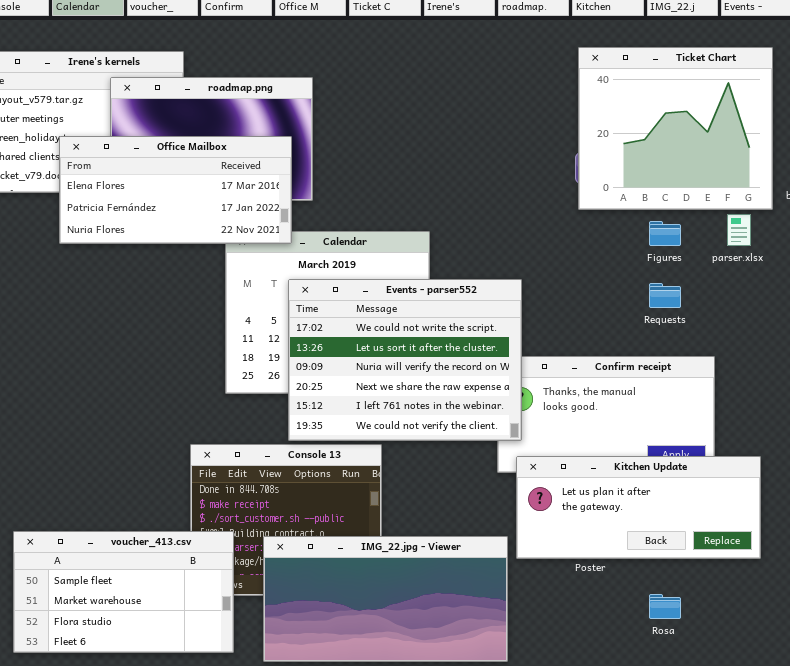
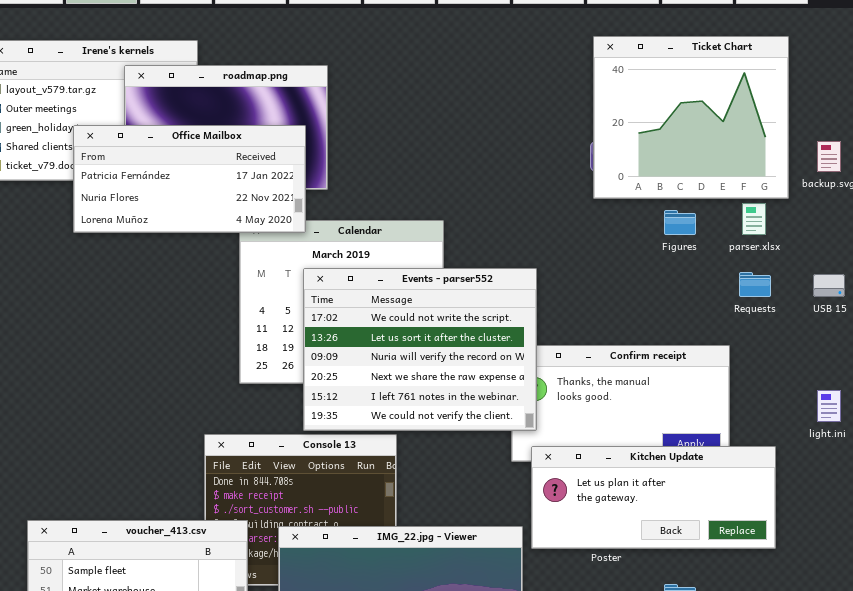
Office Mailbox: [59,136,292,244] -> [73,125,306,233], scrolled down 1 row
Requests: [649,283,681,308] -> [739,272,771,297], moved

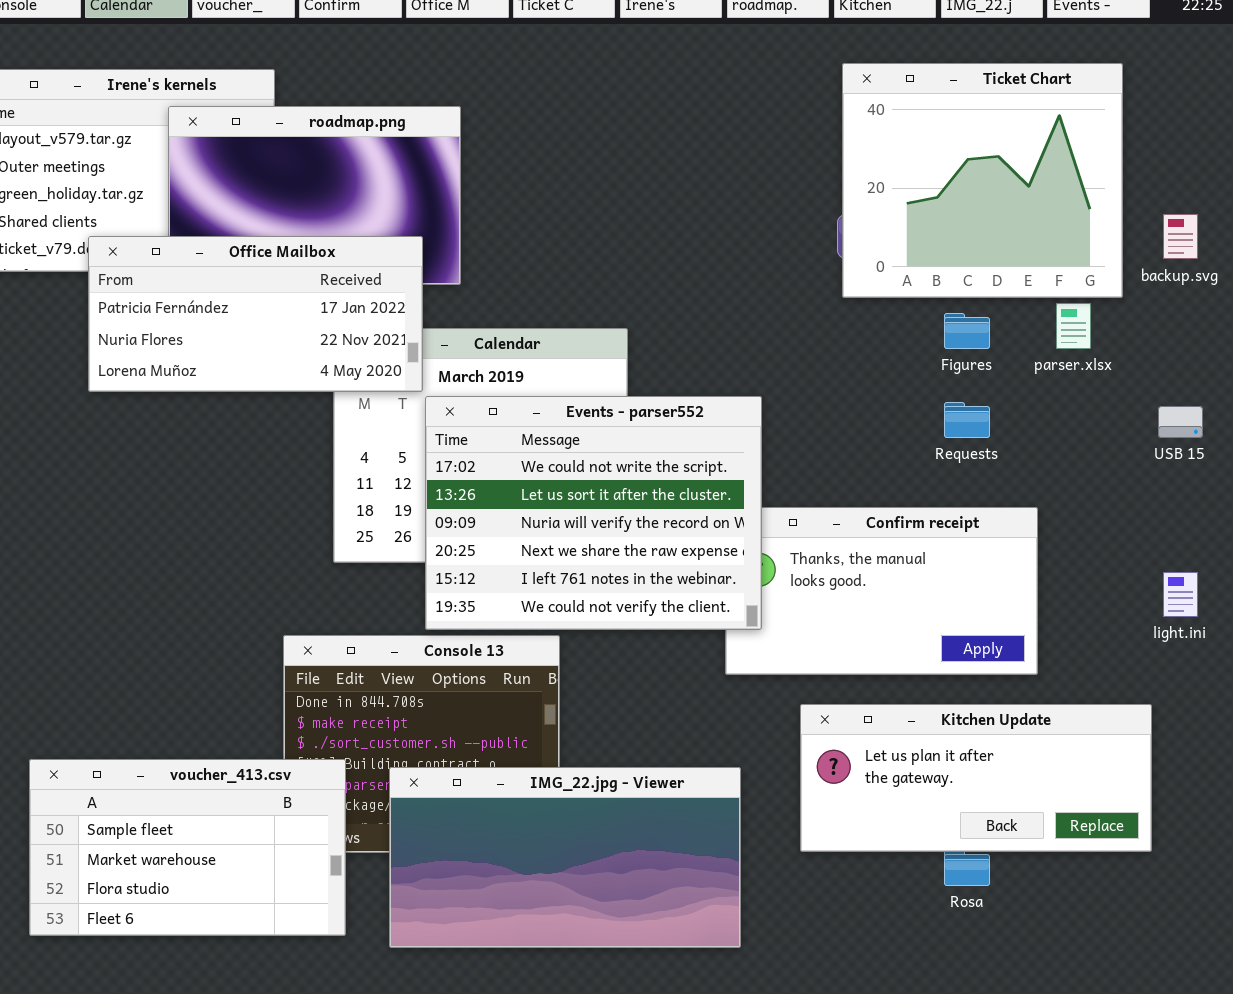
Office Mailbox: [73,125,306,233] -> [88,236,423,392], moved
Requests: [739,272,771,297] -> [944,402,990,438], moved
Kitchen Update: [531,446,776,549] -> [800,704,1152,852], moved

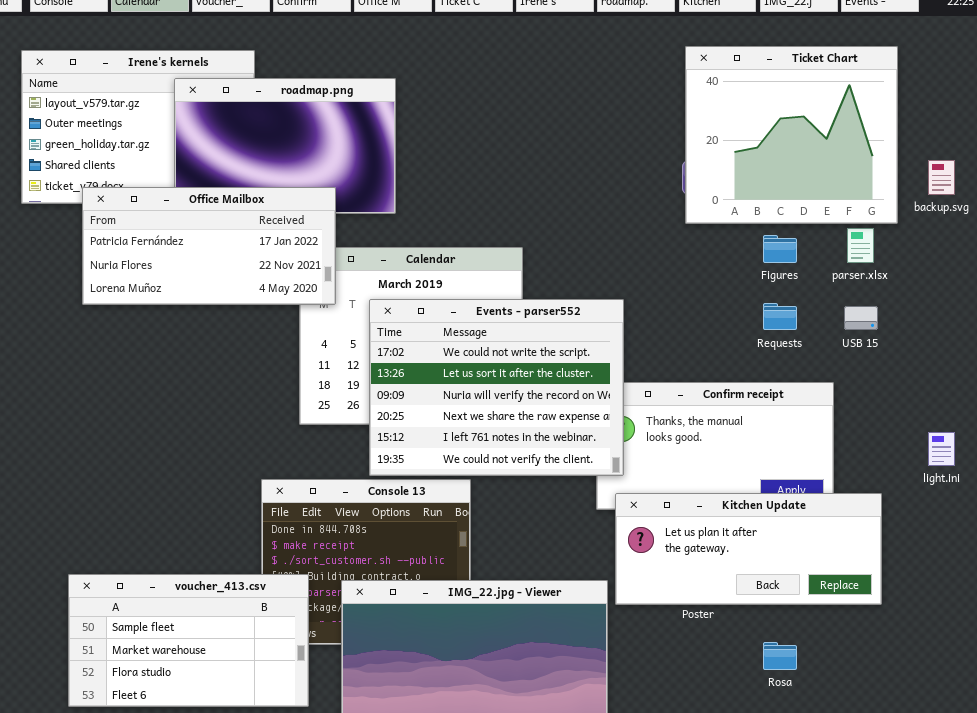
Office Mailbox: [88,236,423,392] -> [82,187,336,305], moved
USB 15: [1158,406,1203,438] -> [844,306,878,330], moved
Kitchen Update: [800,704,1152,852] -> [615,493,882,605], moved

